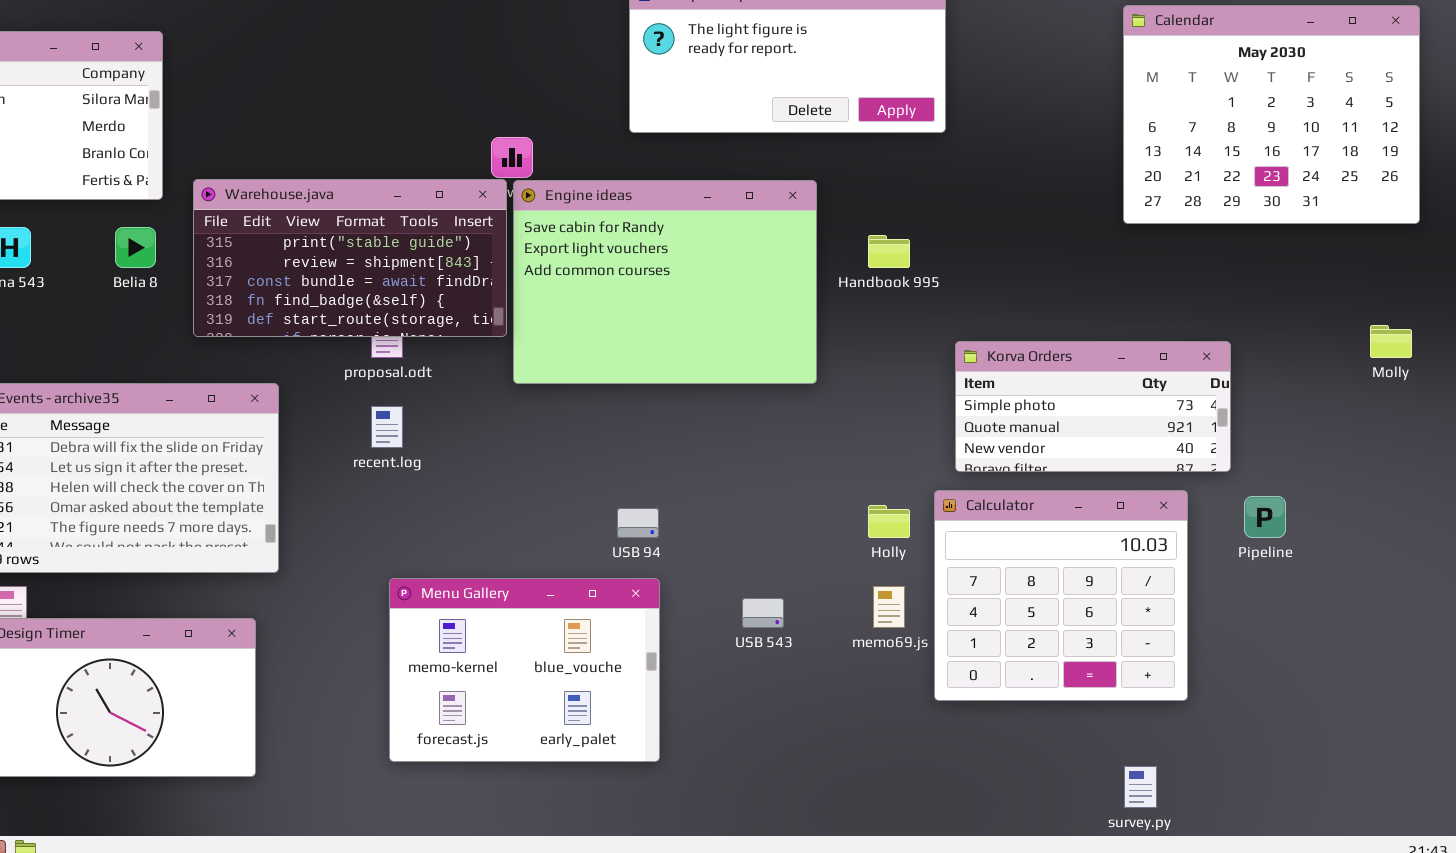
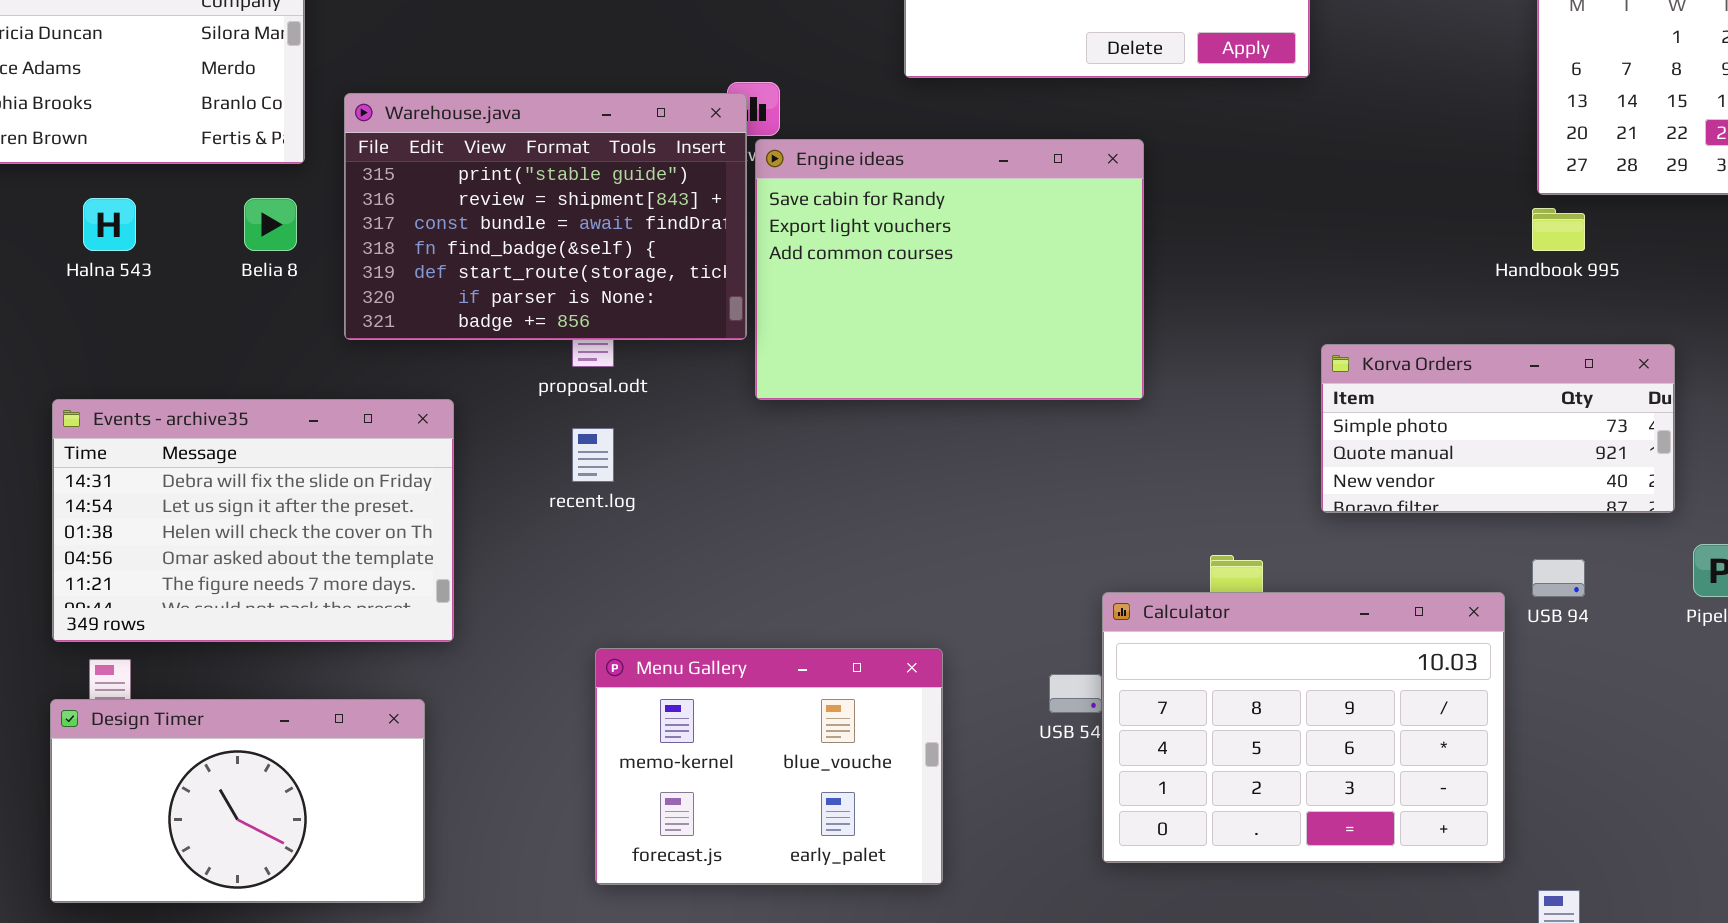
Warehouse.java: [193,179,507,337] -> [344,93,747,340], resized
Handbook 995: [868,235,910,268] -> [1532,208,1585,251], moved
Calculator: [934,490,1188,701] -> [1102,592,1505,863], moved, resized
USB 94: [617,508,659,538] -> [1532,559,1585,597], moved

